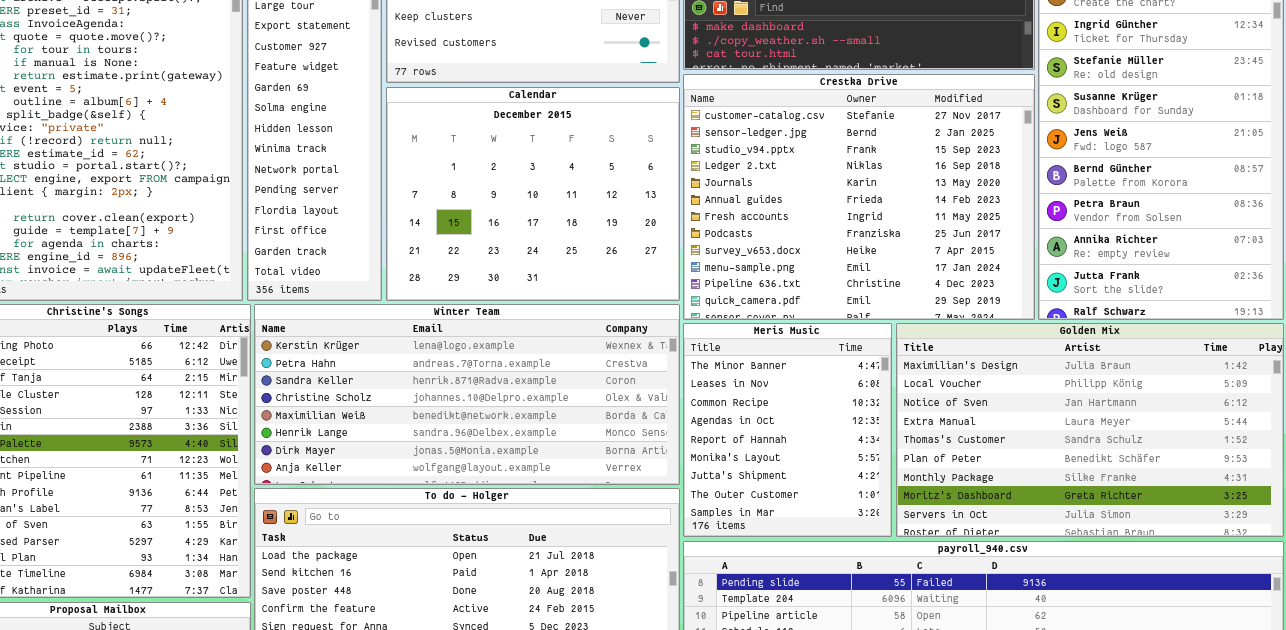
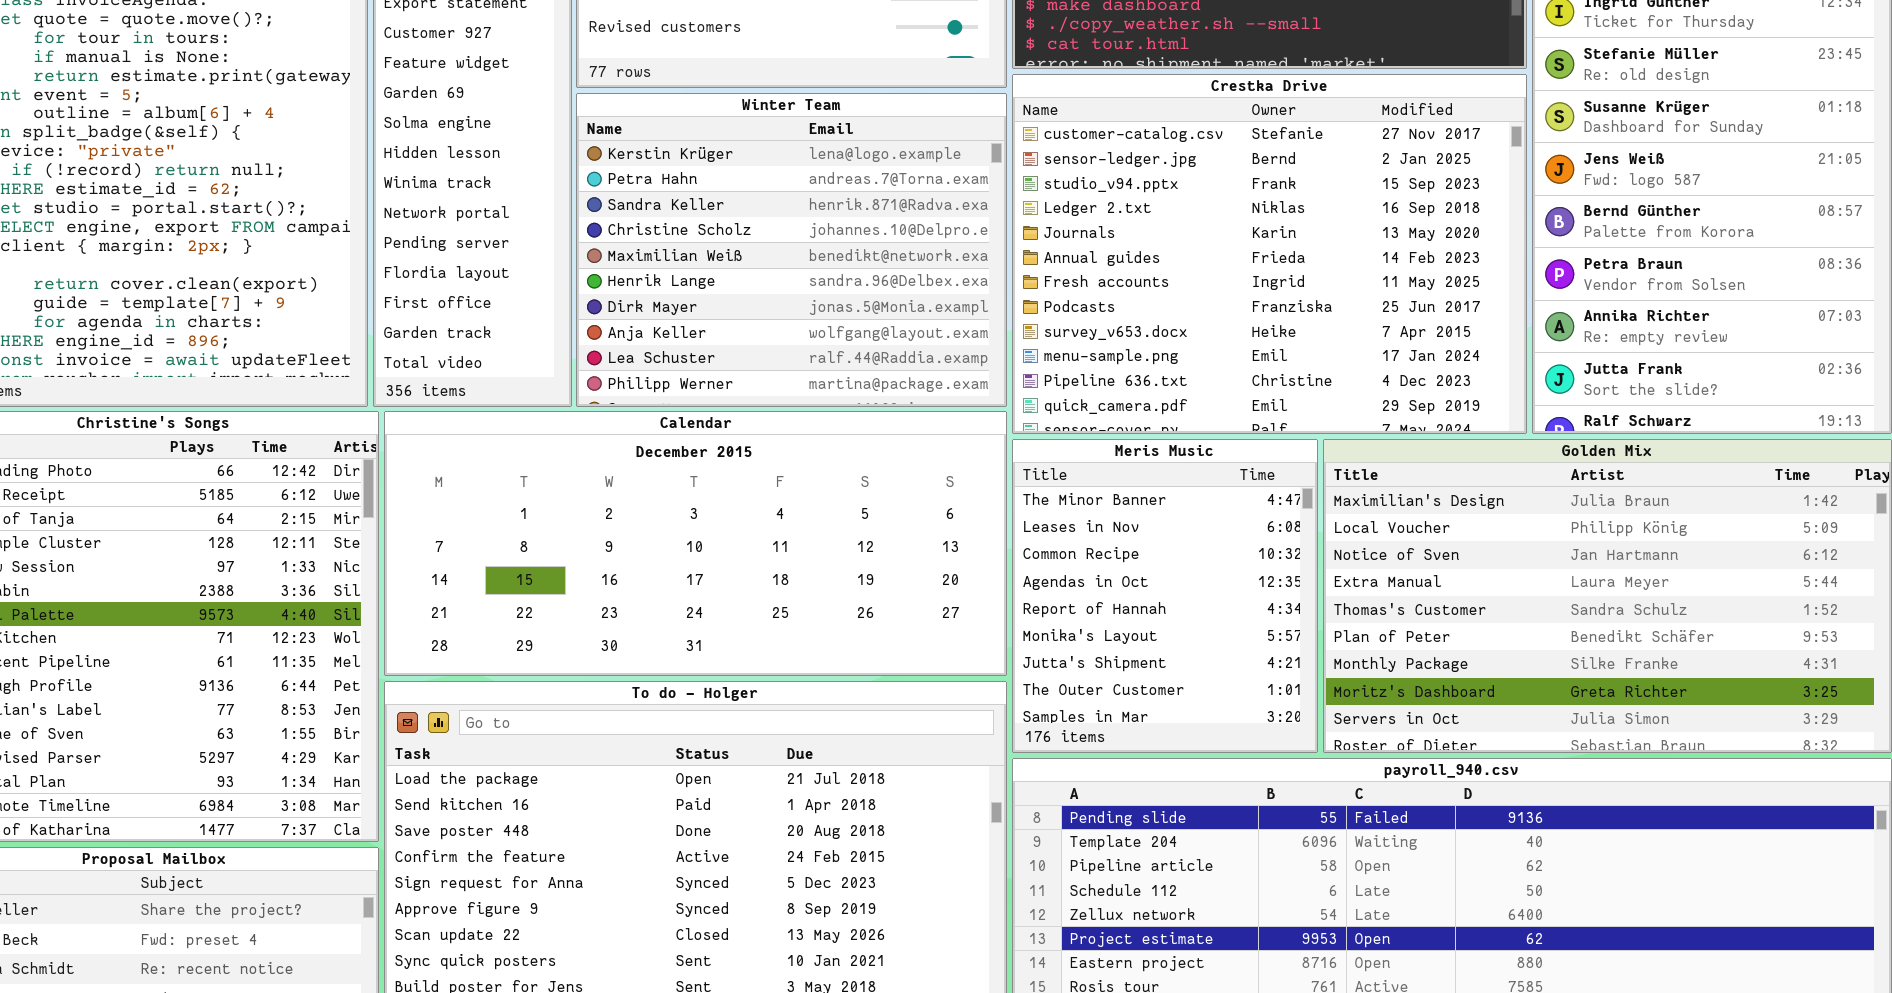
Calendar: [386,87,680,301] -> [384,411,1007,676], moved, resized
Winter Team: [254,304,680,485] -> [576,93,1007,407], moved, resized

